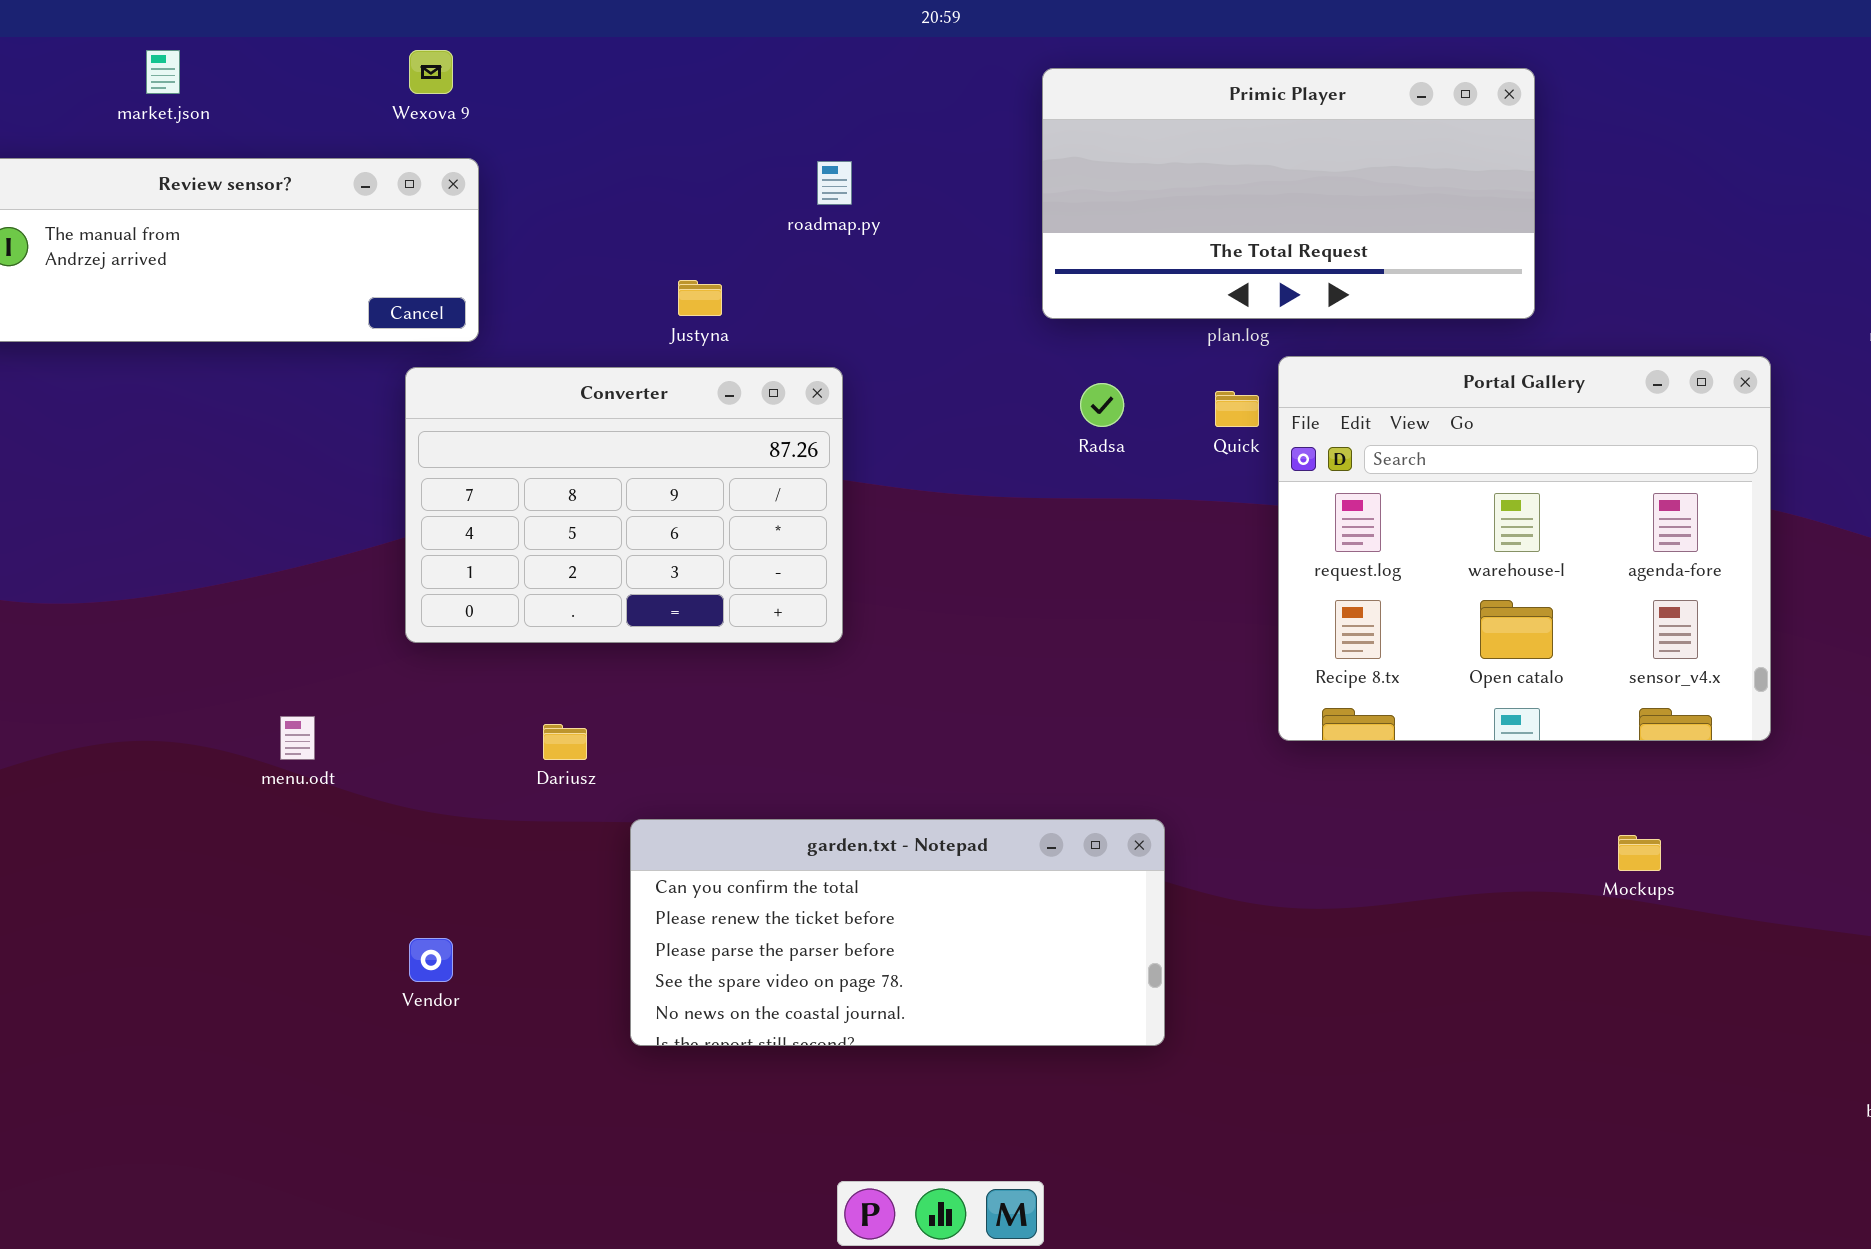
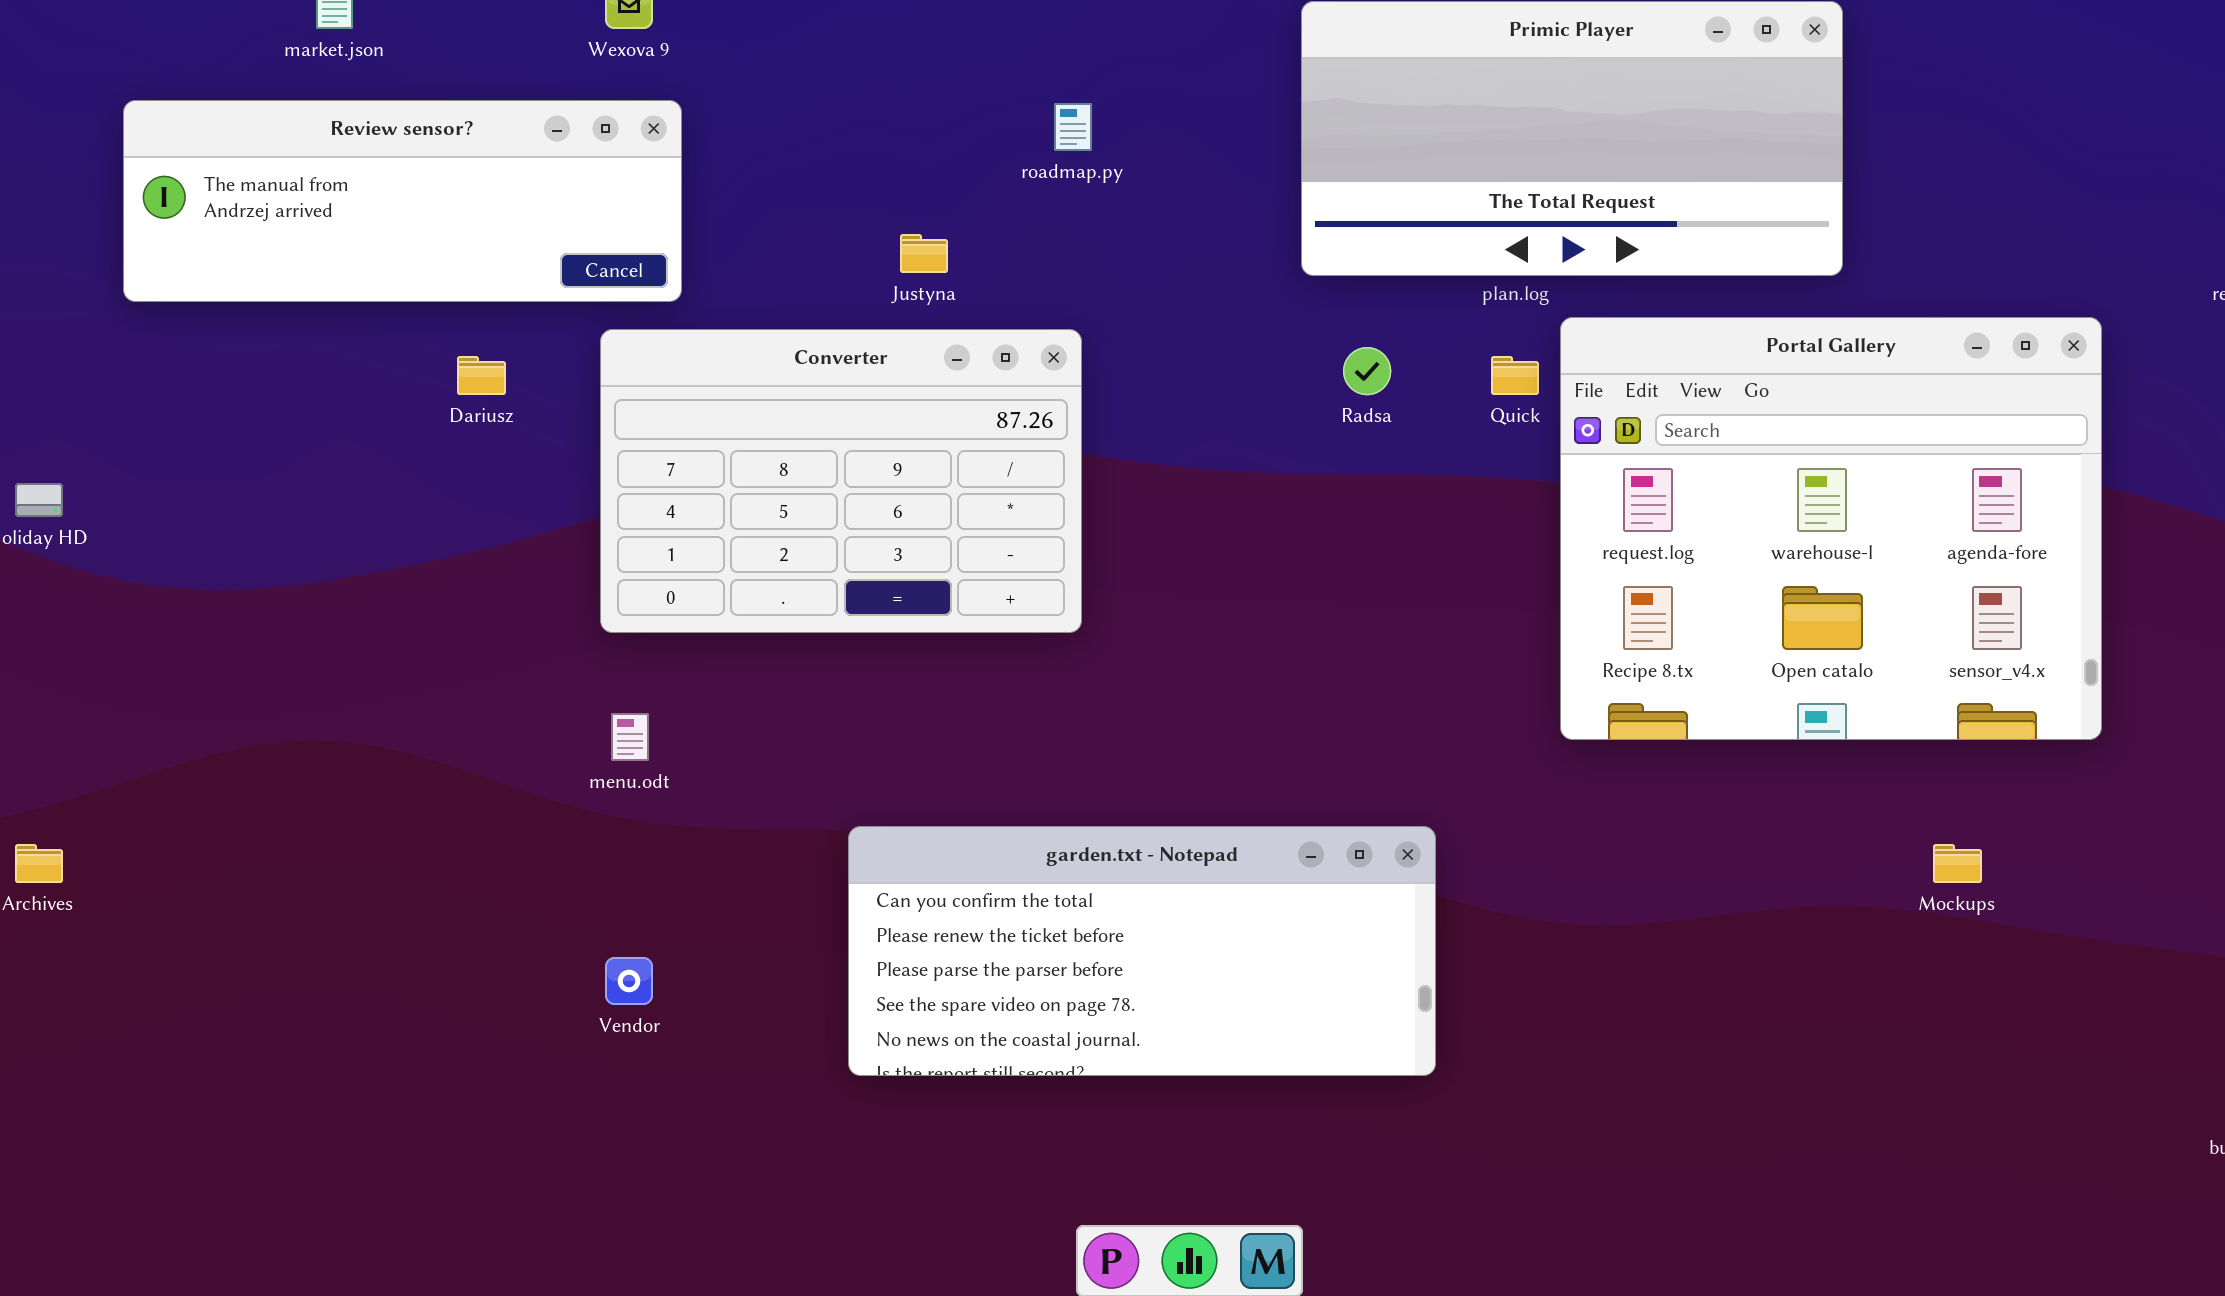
menu.odt: [280,716,315,760] -> [611,713,649,761], moved
Dariusz: [543,724,587,760] -> [457,356,506,395], moved

